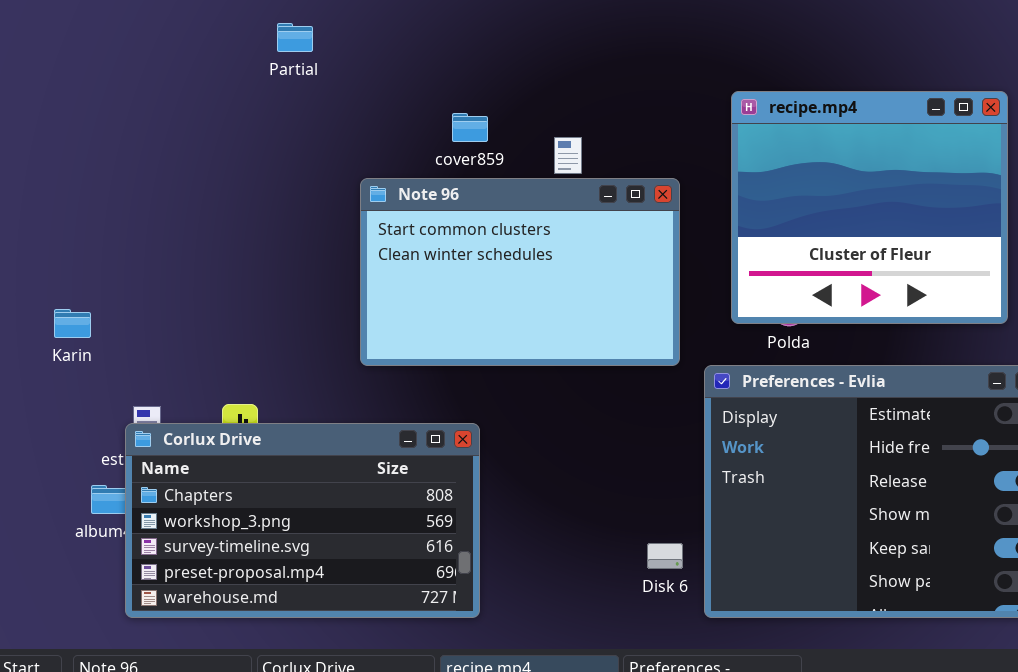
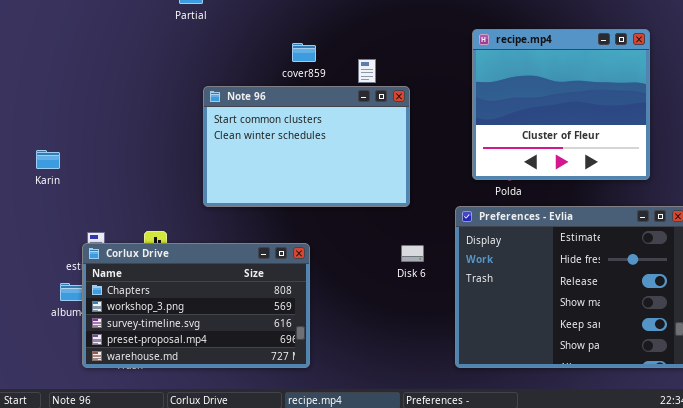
Note 96: [360,178,680,366] -> [203,86,410,207], moved
Karin: [54,309,91,338] -> [36,150,60,169], moved
Disk 6: [647,543,683,569] -> [401,245,424,262], moved

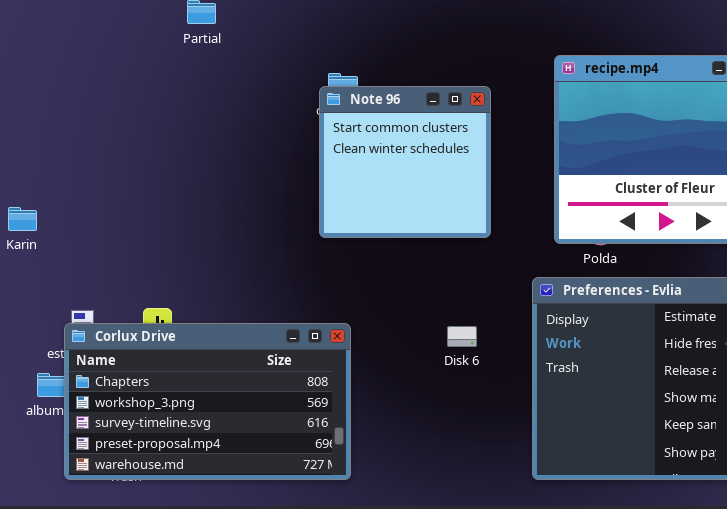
Note 96: [203,86,410,207] -> [319,86,491,238], moved, resized
Disk 6: [401,245,424,262] -> [447,326,477,347], moved

